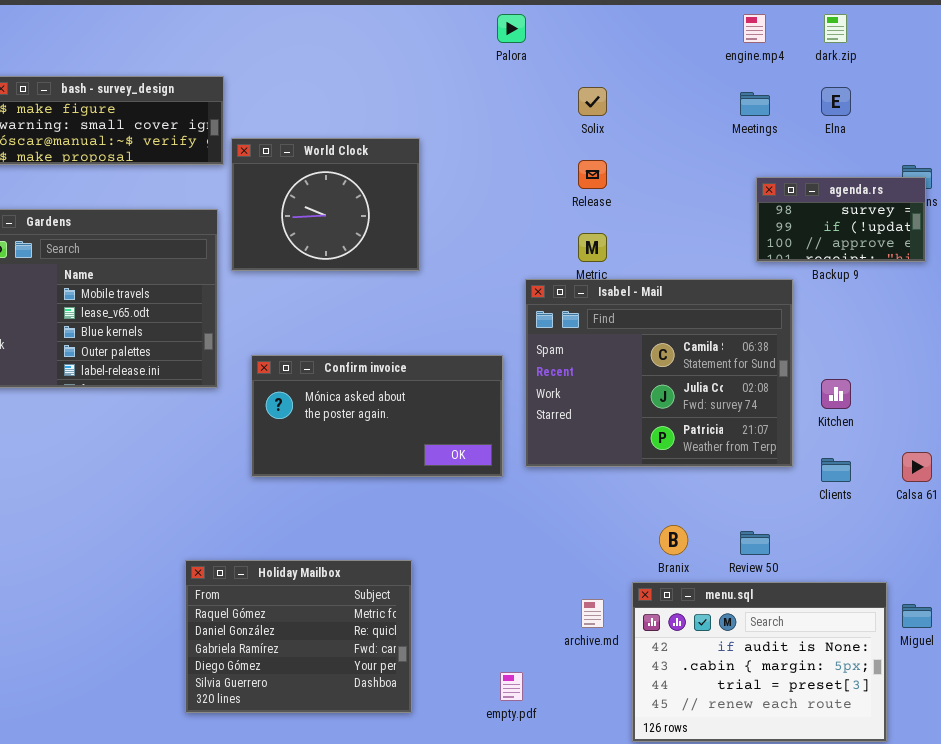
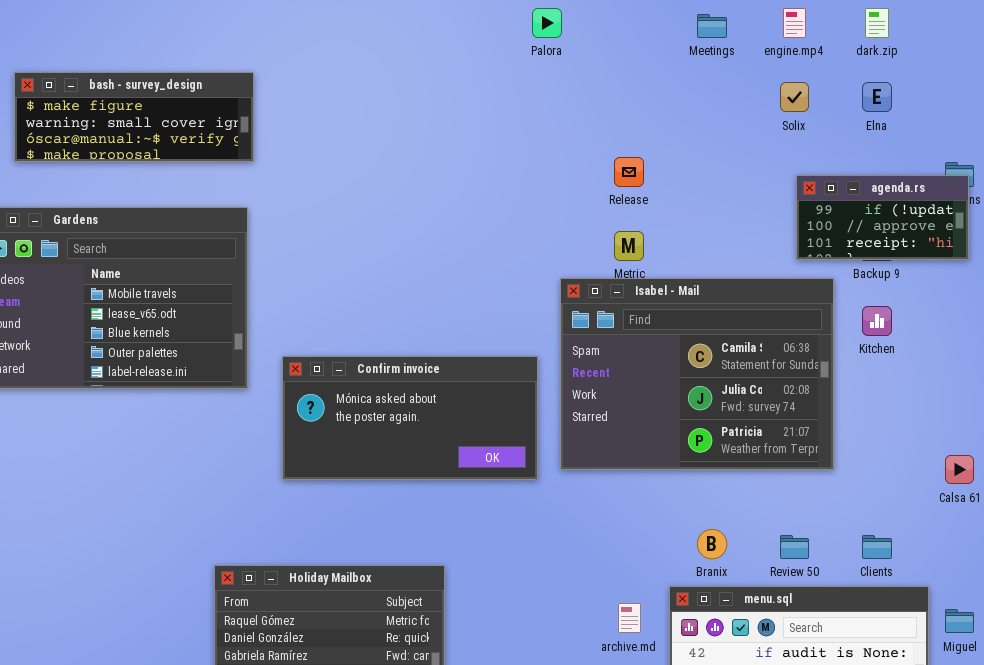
Solix: [578,87,607,116] -> [780,82,809,112], moved
Meetings: [740,92,770,116] -> [697,14,727,38], moved
World Clock: [231,138,420,271] -> none, closed
agenda.rs: [756,177,926,262] -> [796,175,969,260], scrolled down 1 row
Kitchen: [821,379,851,409] -> [862,306,892,336], moved
Clients: [821,458,851,482] -> [862,535,892,559], moved

